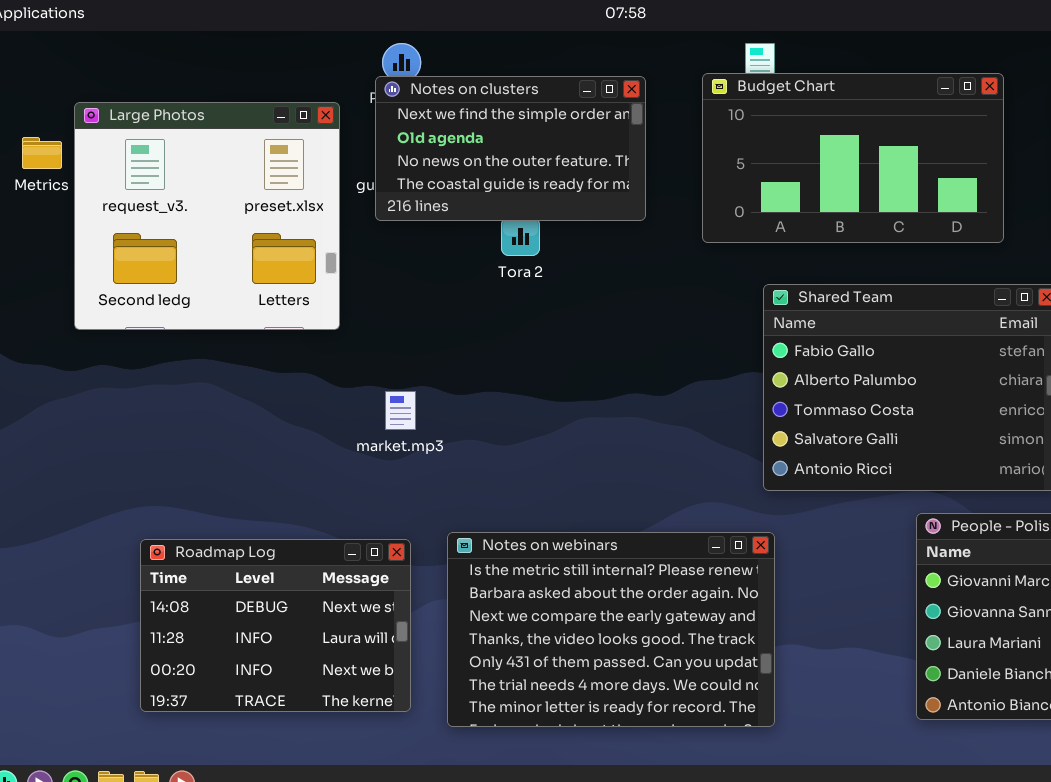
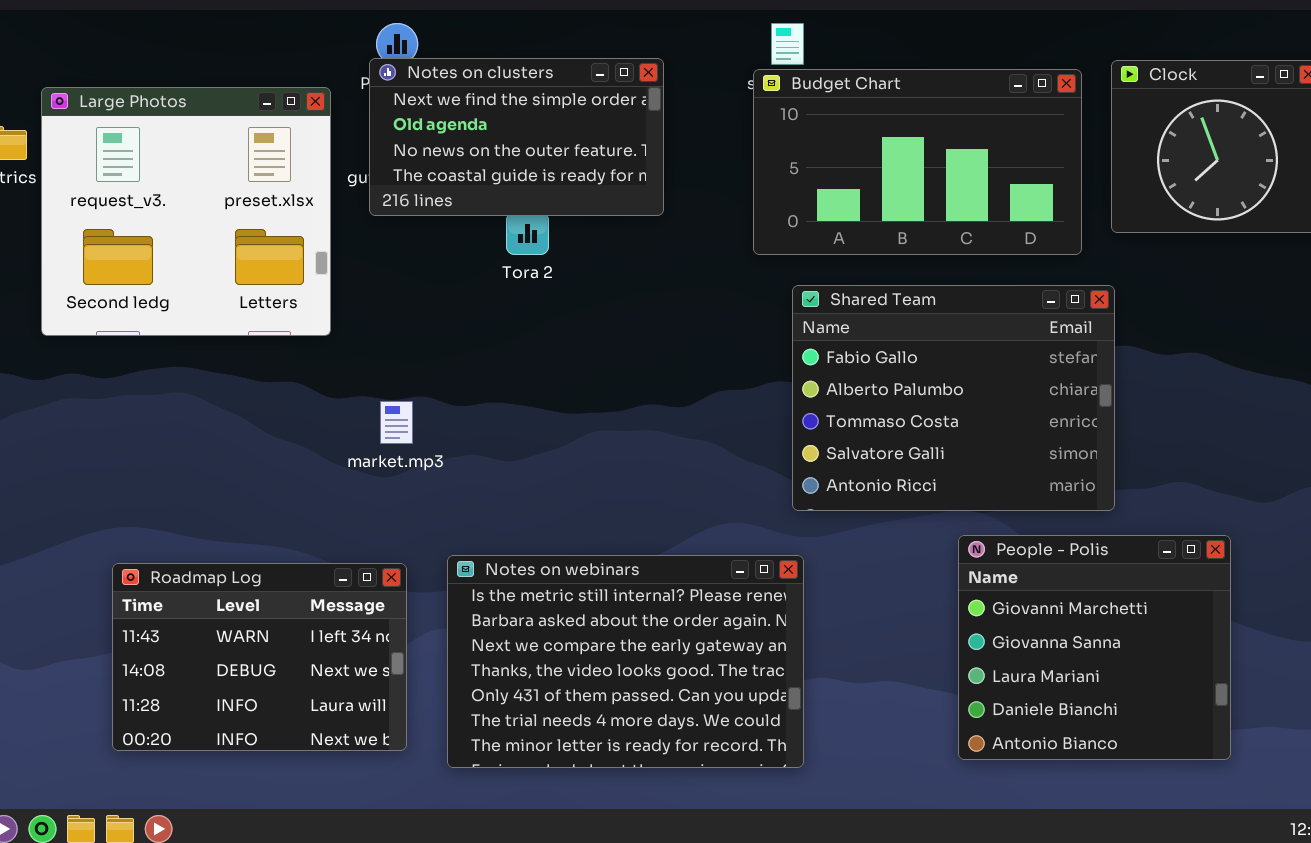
Budget Chart: [702,73,1004,243] -> [753,69,1082,255], moved
Roadmap Log: [140,539,411,712] -> [112,563,407,751], scrolled up 1 row

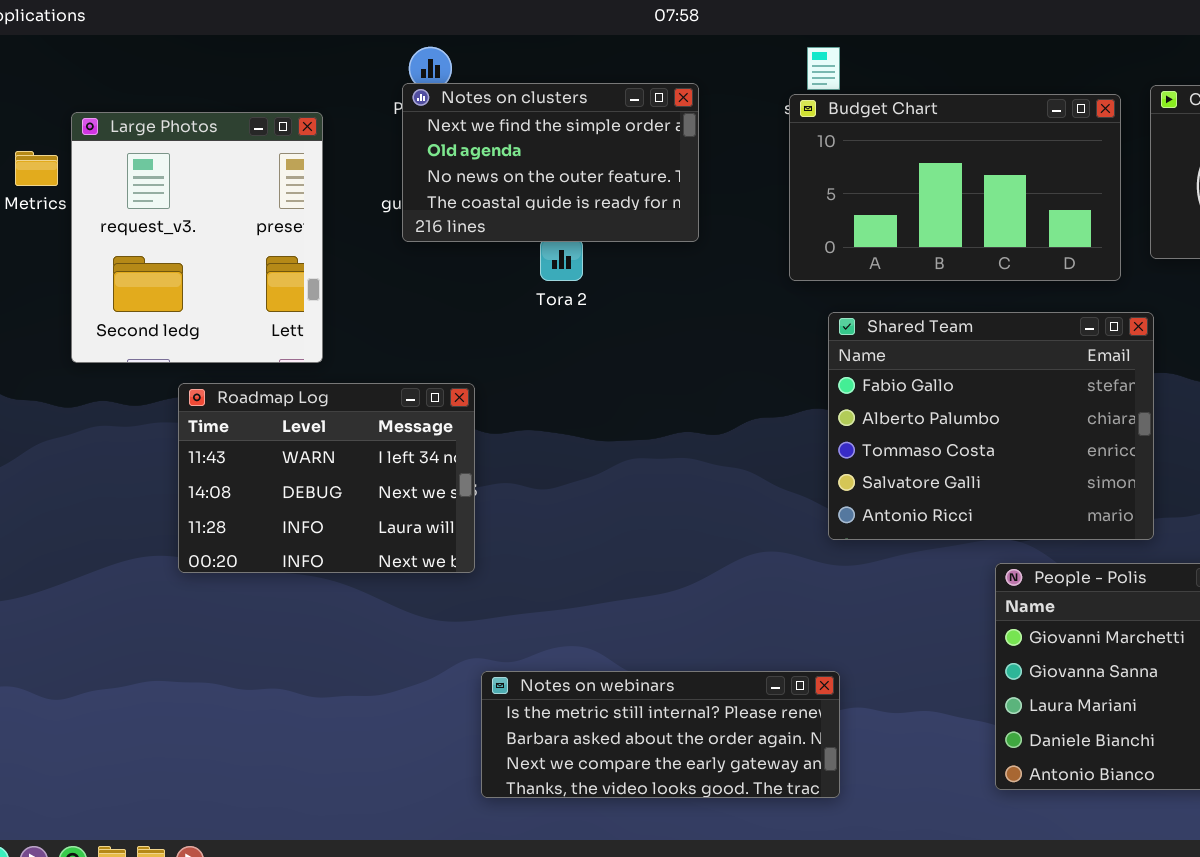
Large Photos: [41,87,331,336] -> [71,112,323,363], resized
Notes on webinars: [447,555,804,768] -> [481,671,840,798], resized
Roadmap Log: [112,563,407,751] -> [178,383,475,573], moved

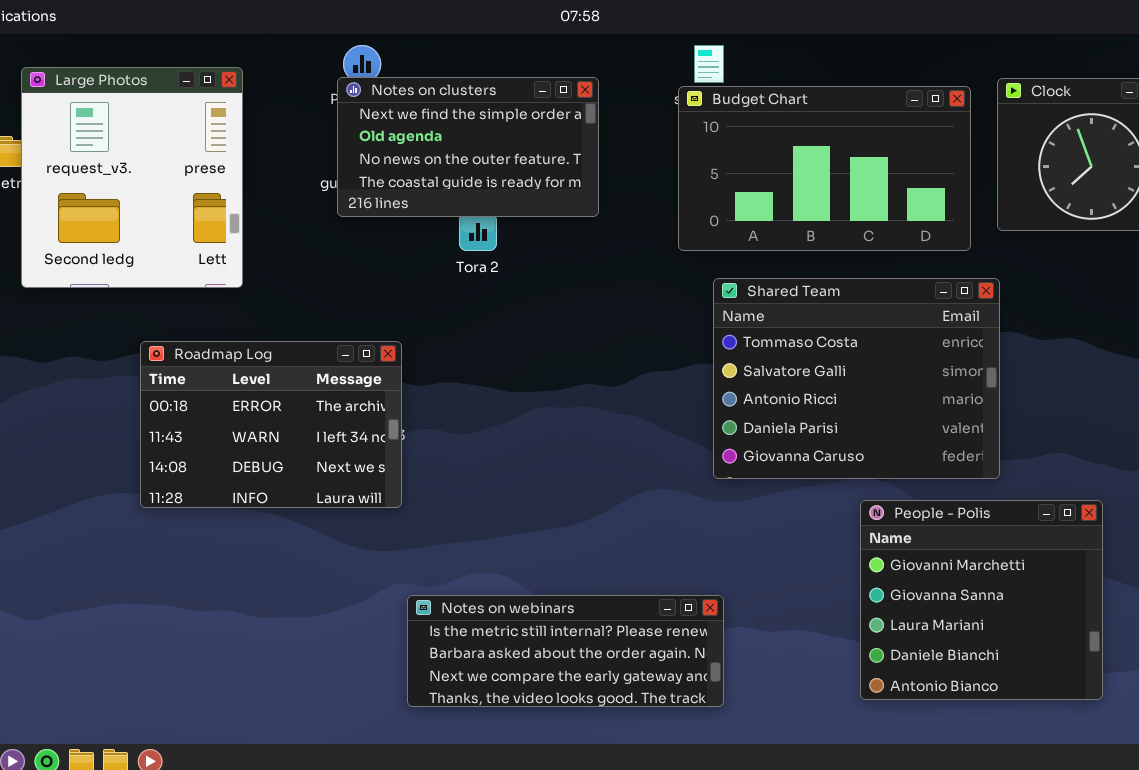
Large Photos: [71,112,323,363] -> [21,67,243,288], moved
Shared Team: [828,312,1154,540] -> [713,278,1000,479], scrolled down 2 rows
Roadmap Log: [178,383,475,573] -> [140,341,402,508], scrolled up 1 row

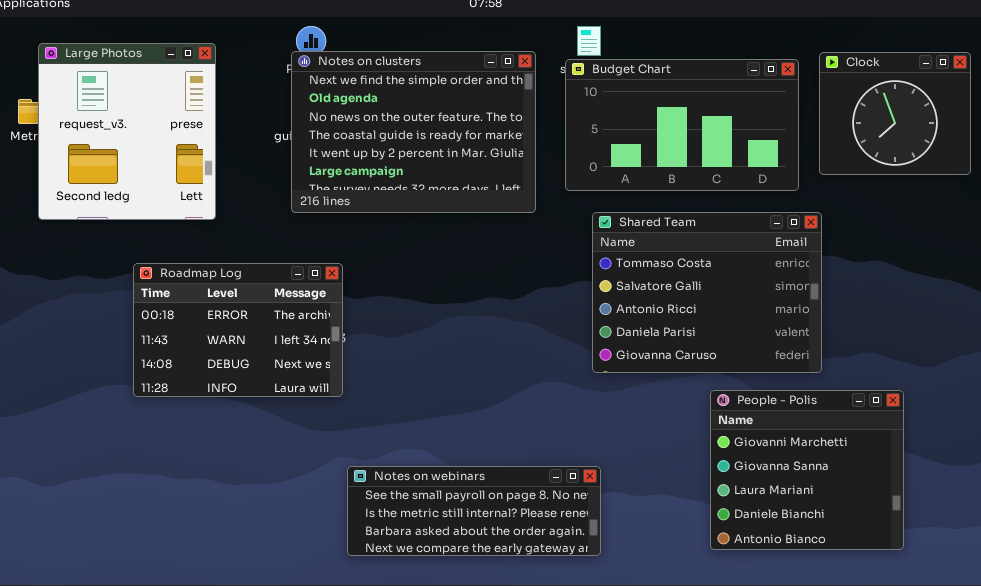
Notes on clusters: [337,77,599,217] -> [291,51,536,213], resized
Notes on webinars: [407,595,724,707] -> [347,466,601,556], scrolled up 1 row

